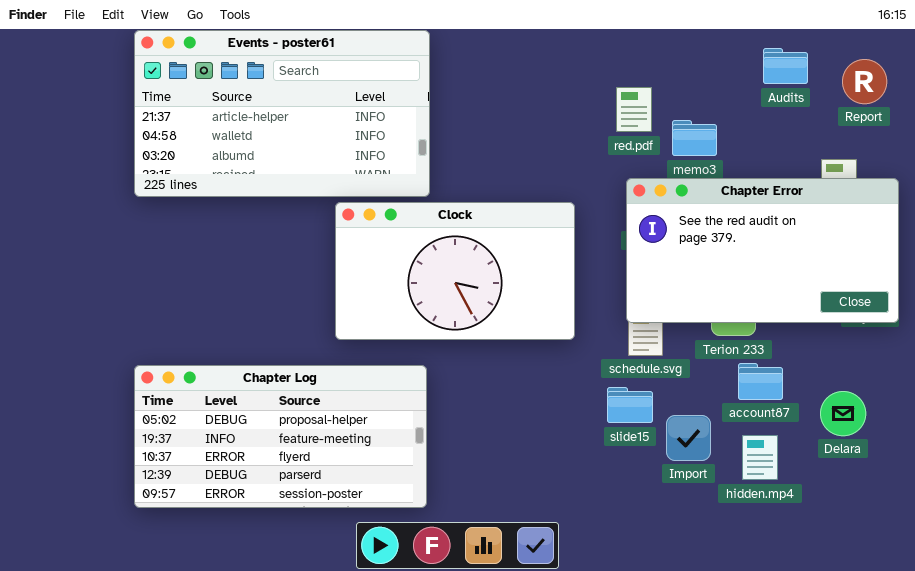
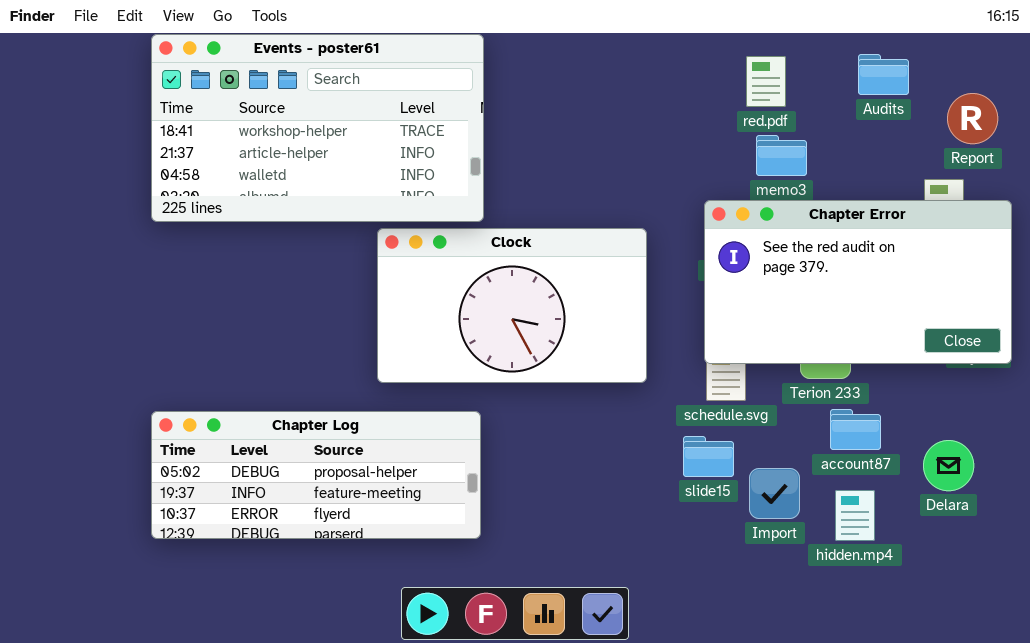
Events - poster61: [134,30,430,197] -> [151,34,484,222], scrolled up 1 row
Report: [842,59,887,104] -> [947,93,998,144], moved
red.pdf: [616,87,652,132] -> [746,56,786,107], moved
Chapter Log: [134,365,427,508] -> [151,411,481,539], resized

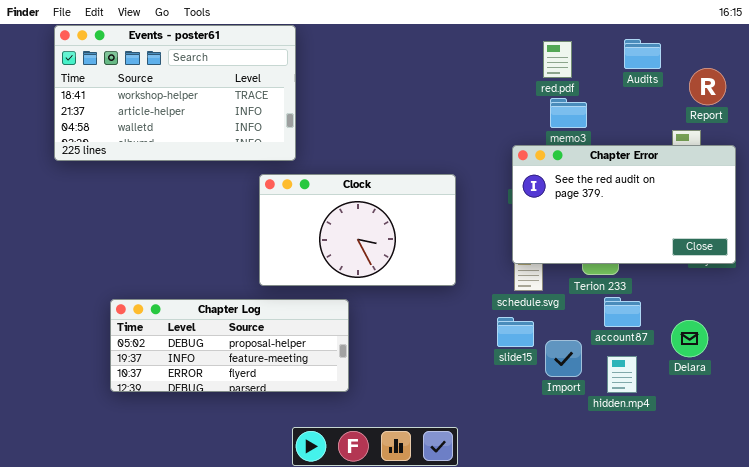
Events - poster61: [151,34,484,222] -> [54,25,296,161], moved
Clock: [377,228,647,383] -> [259,174,456,286], moved

